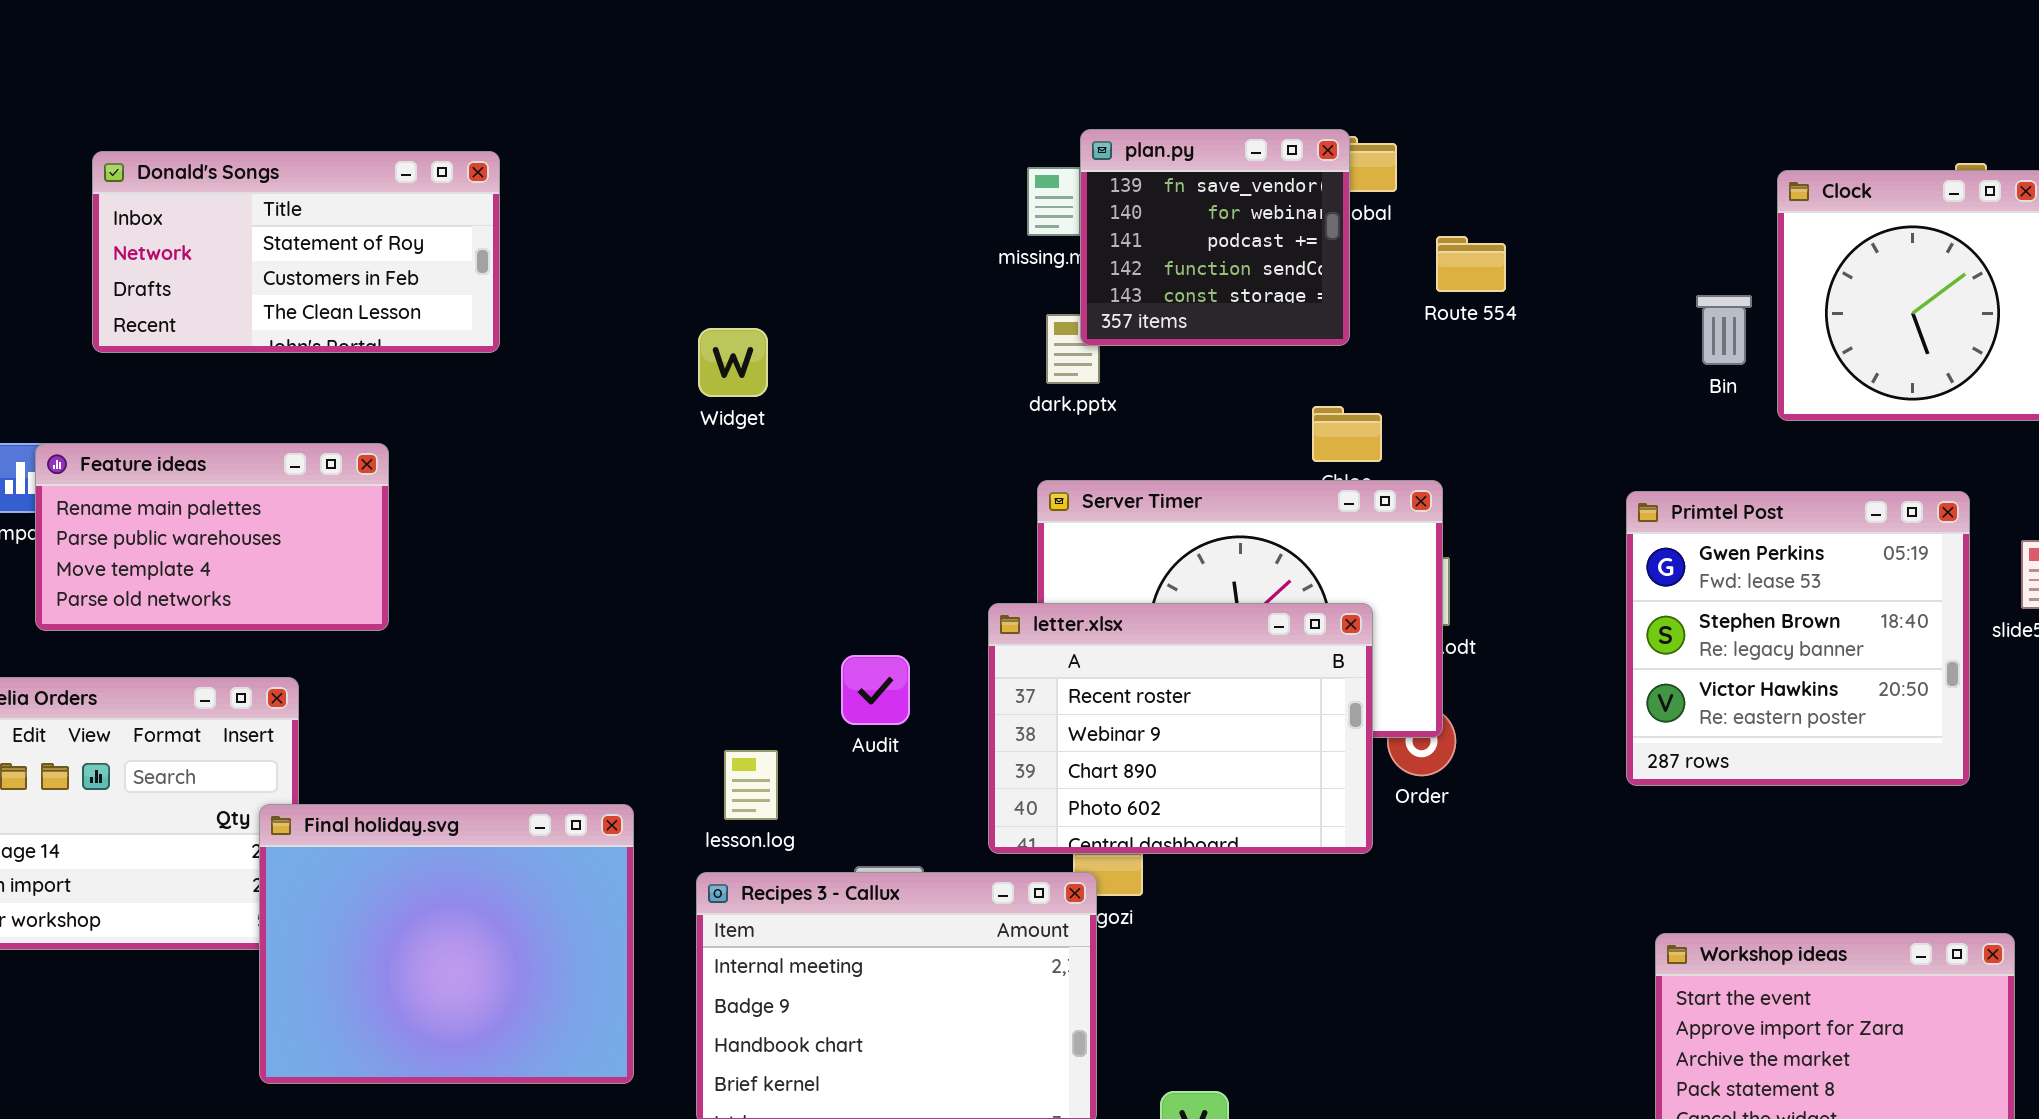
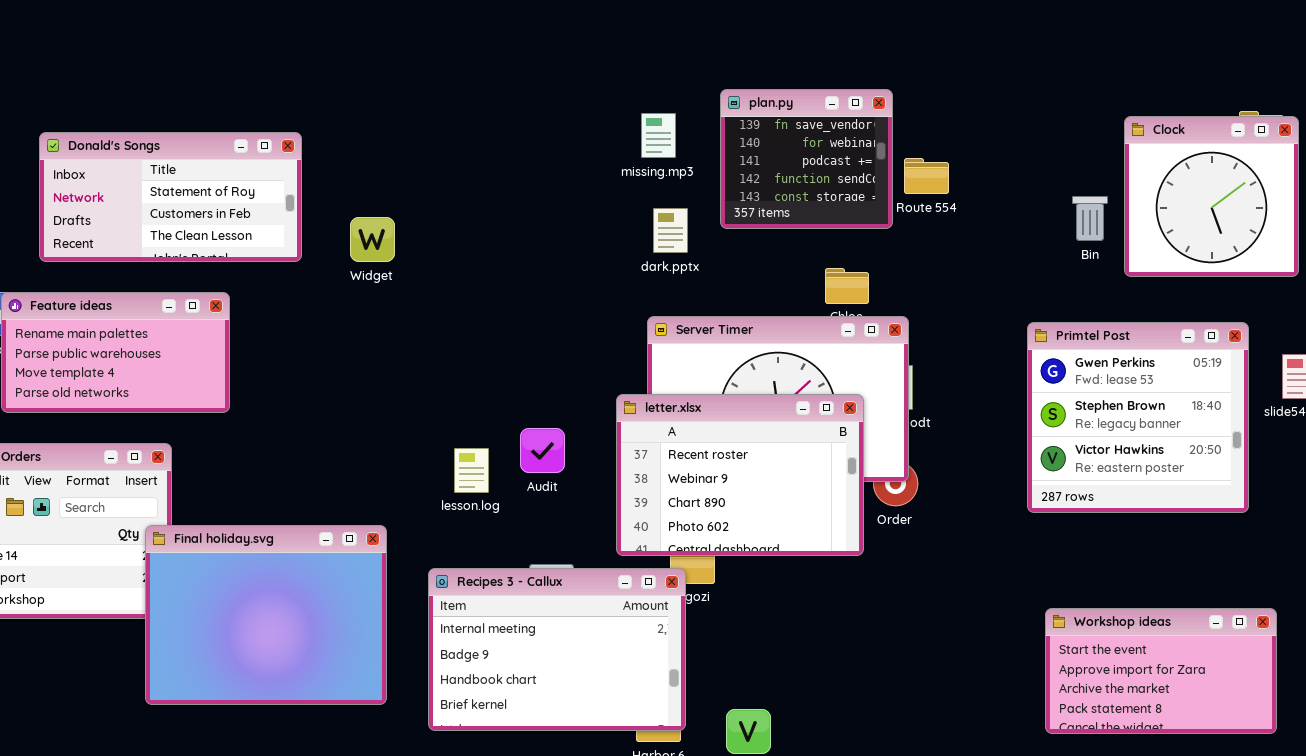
plan.py: [1080,129,1350,346] -> [720,89,893,229], moved
Donald's Songs: [92,151,500,353] -> [39,132,302,262], moved
Widget: [698,328,768,397] -> [350,217,395,262], moved
lesson.log: [724,750,778,820] -> [454,448,489,493], moved

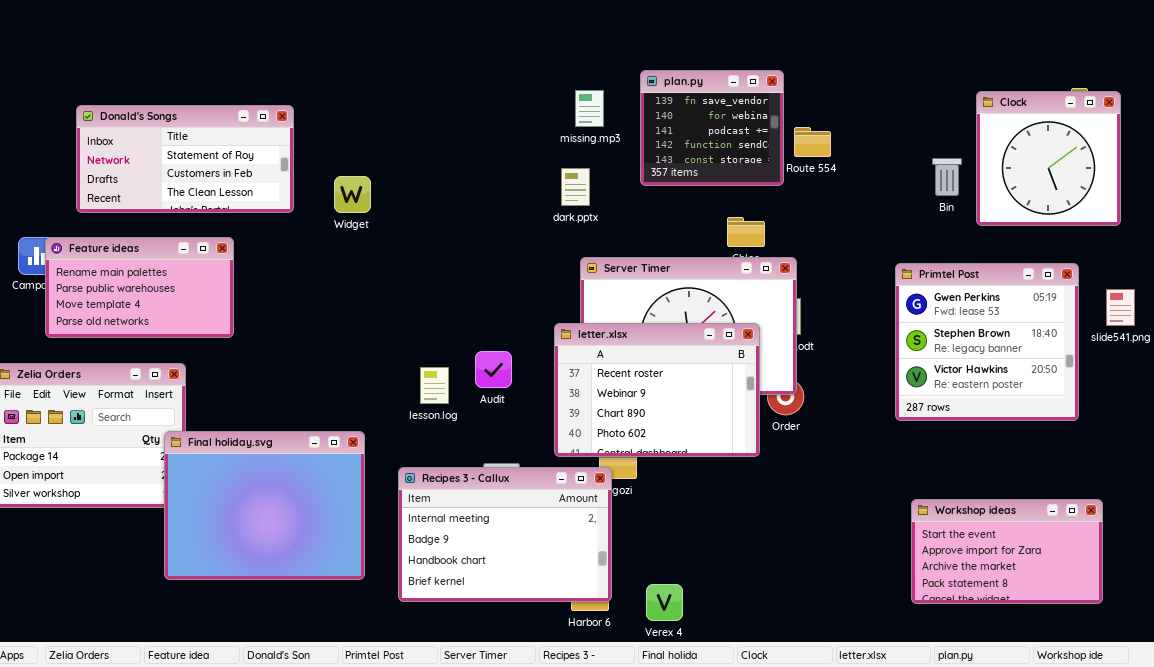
dark.pptx: [653,208,688,253] -> [561,168,590,206], moved

